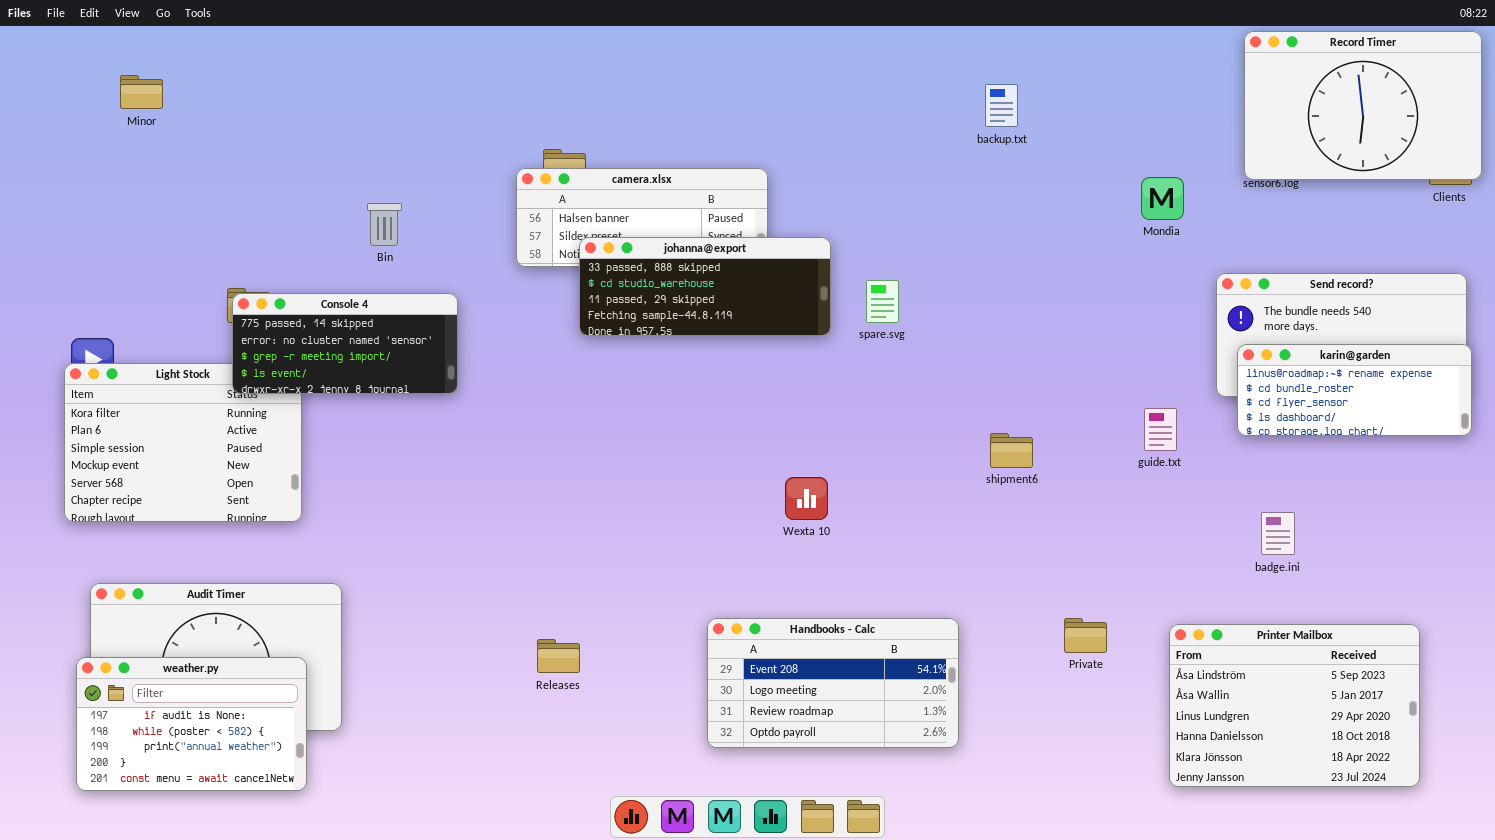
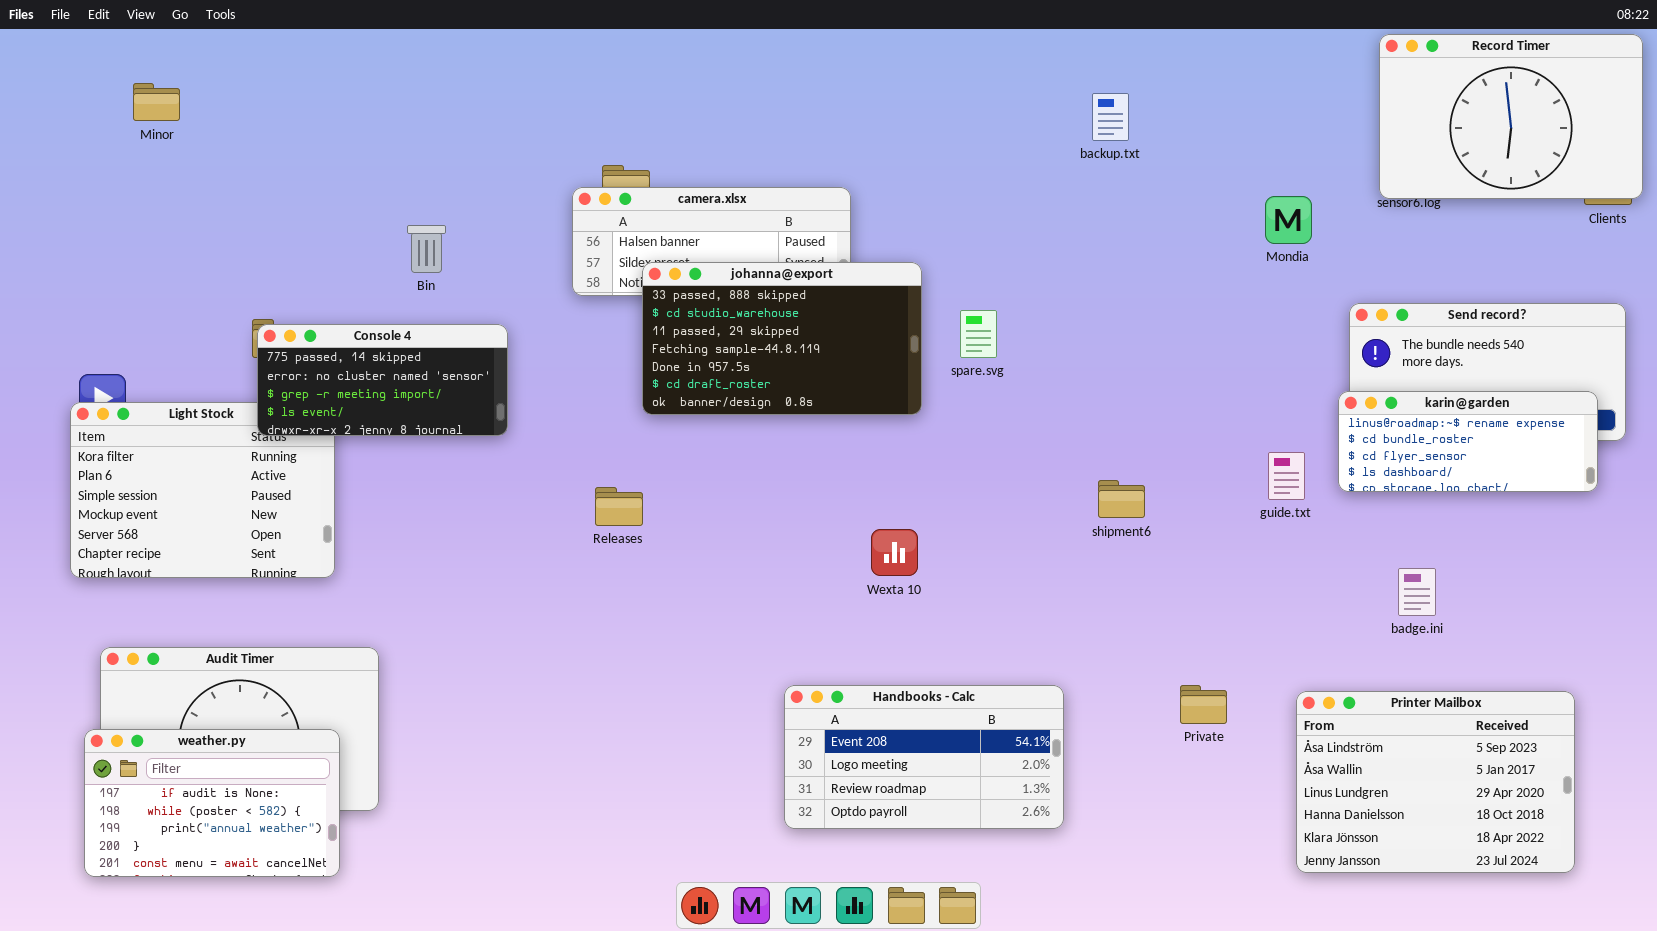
johanna@export: [579,237,831,336] -> [642,262,922,415], resized
karin@garden: [1237,344,1472,436] -> [1338,391,1598,492], moved
Releases: [537,639,580,673] -> [595,487,643,526], moved

